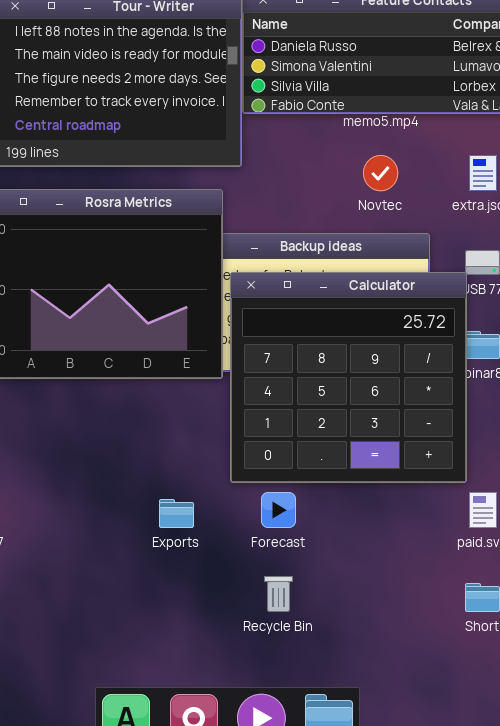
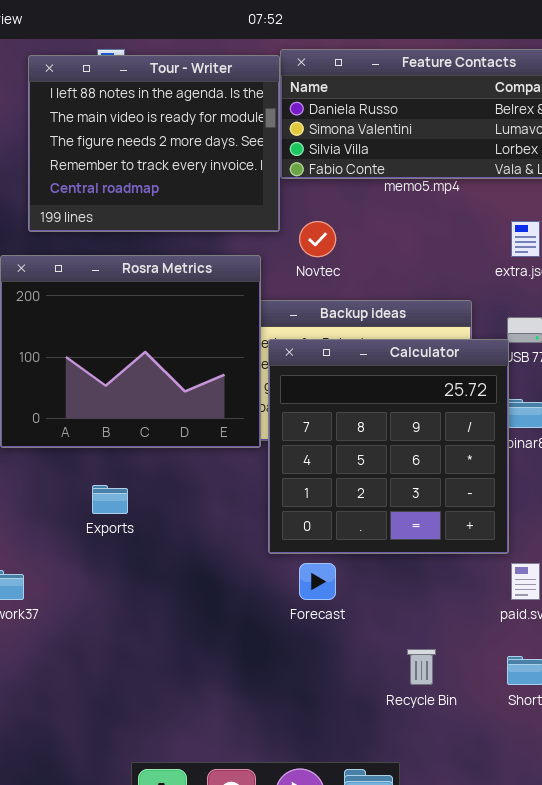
Novtec: [363,155,398,191] -> [299,221,336,257], moved
Exports: [159,499,194,528] -> [92,485,128,514], moved
Recycle Bin: [264,576,293,612] -> [407,649,436,685], moved

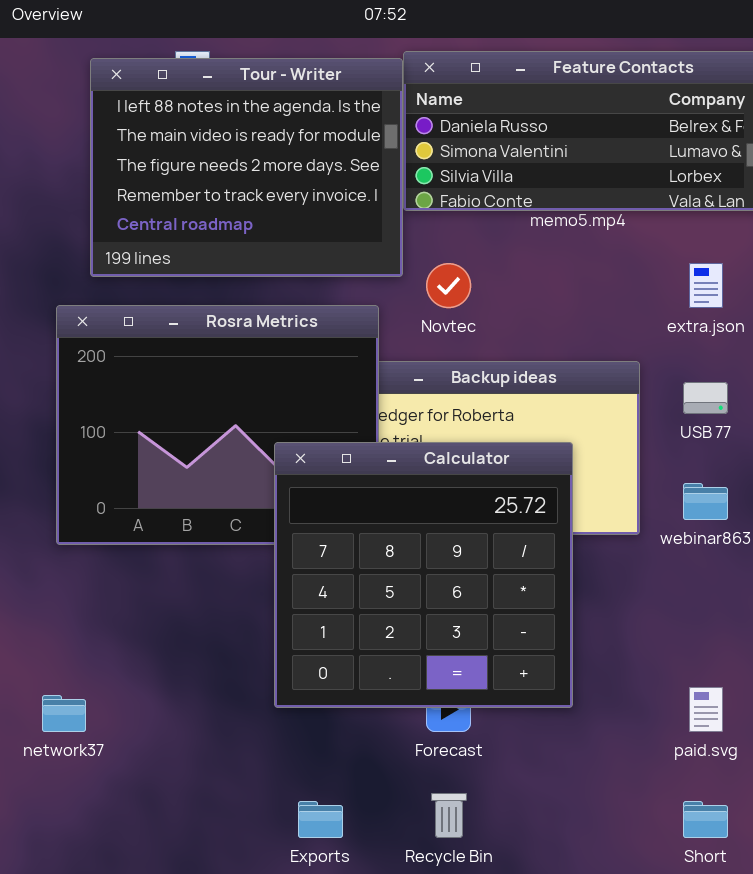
Calculator: [268,339,509,554] -> [274,442,573,708], moved
Exports: [92,485,128,514] -> [298,801,343,838], moved
Recycle Bin: [407,649,436,685] -> [431,793,467,838], moved

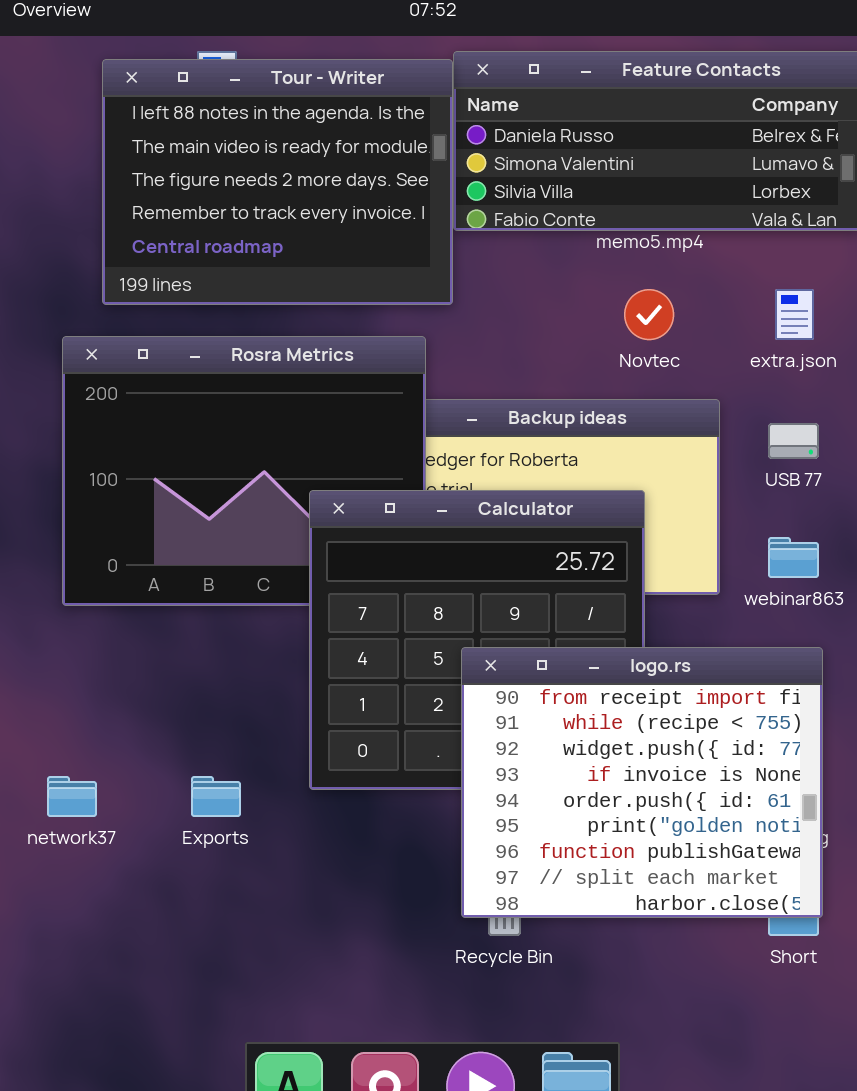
Novtec: [426,263,471,308] -> [624,289,674,340], moved
logo.rs: none -> [461,647,823,918], opened
Exports: [298,801,343,838] -> [191,776,241,817], moved

